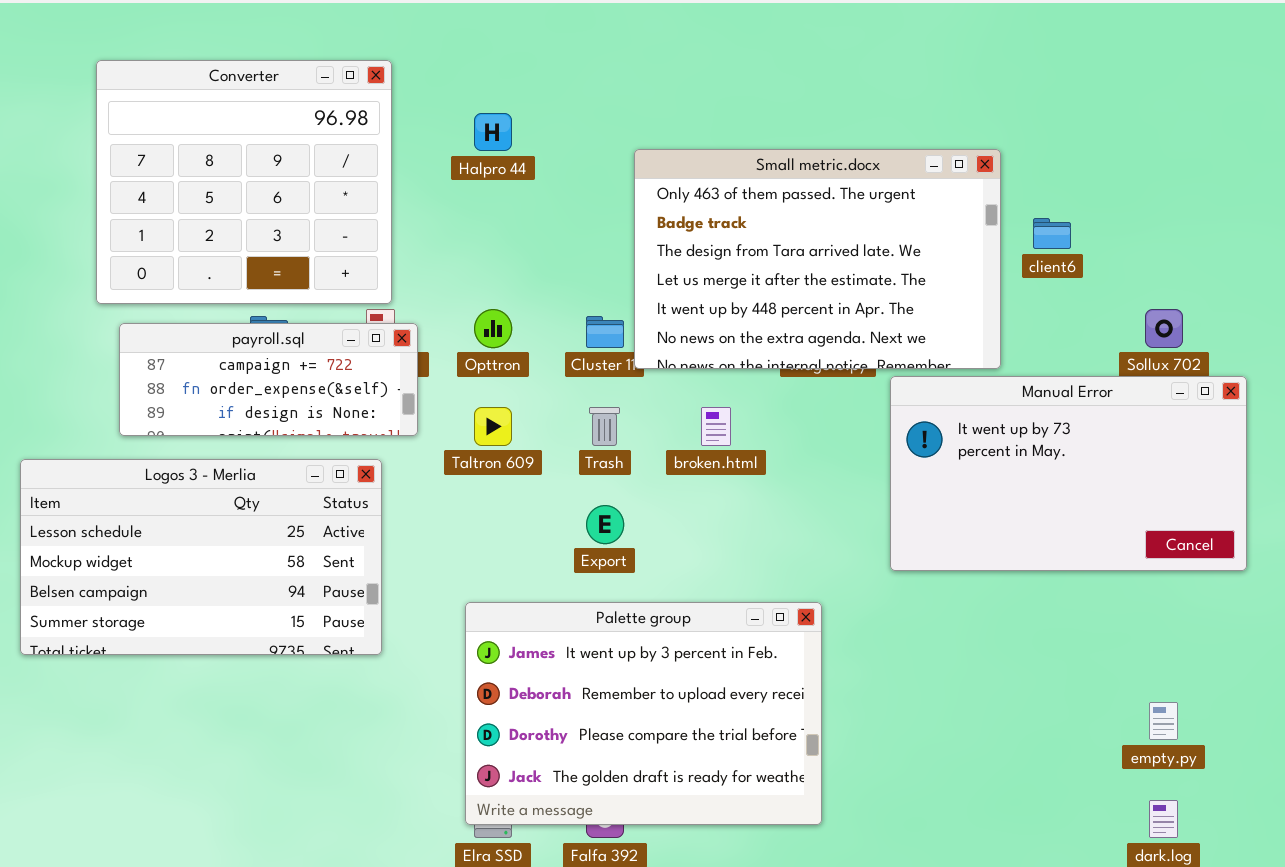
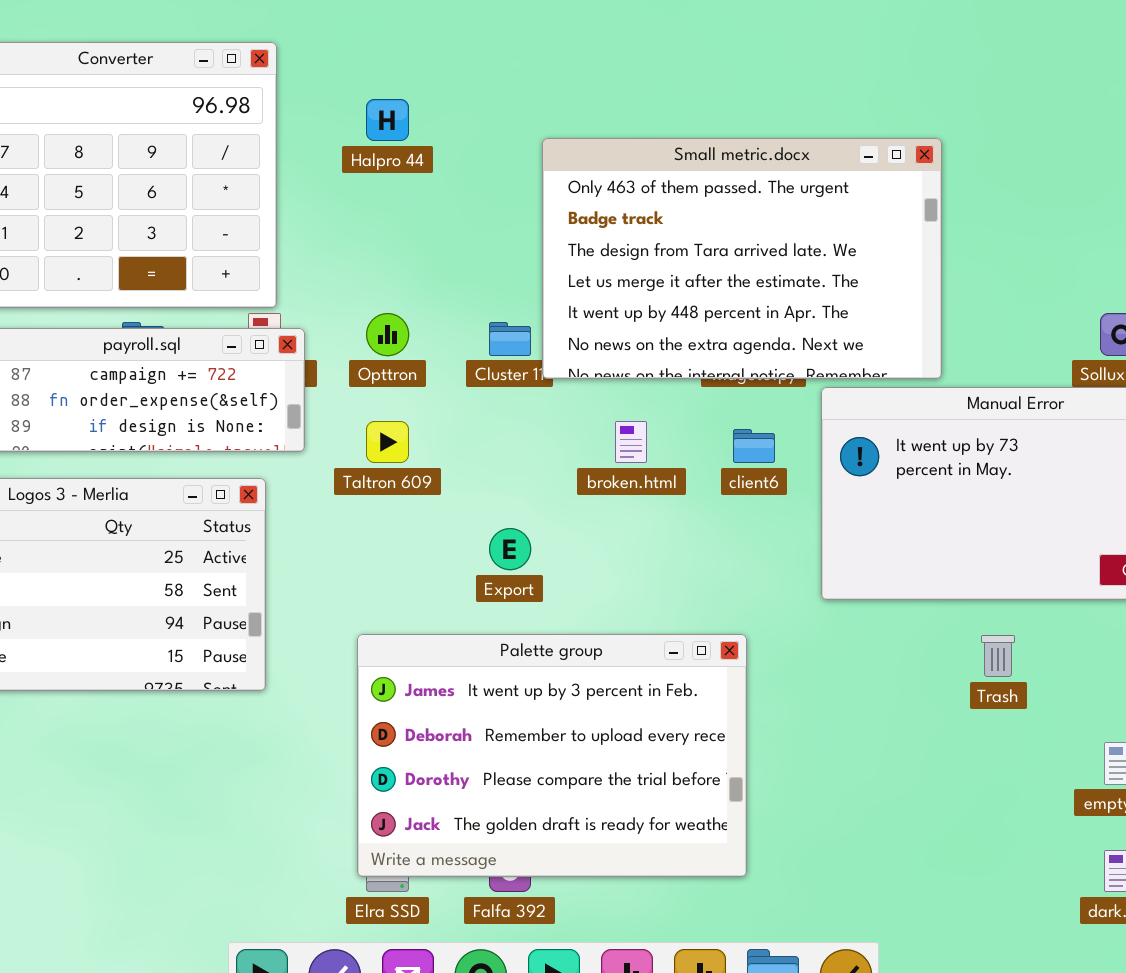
client6: [1033,218,1071,249] -> [733,429,775,463], moved
Trash: [589,407,620,446] -> [981,635,1015,677], moved

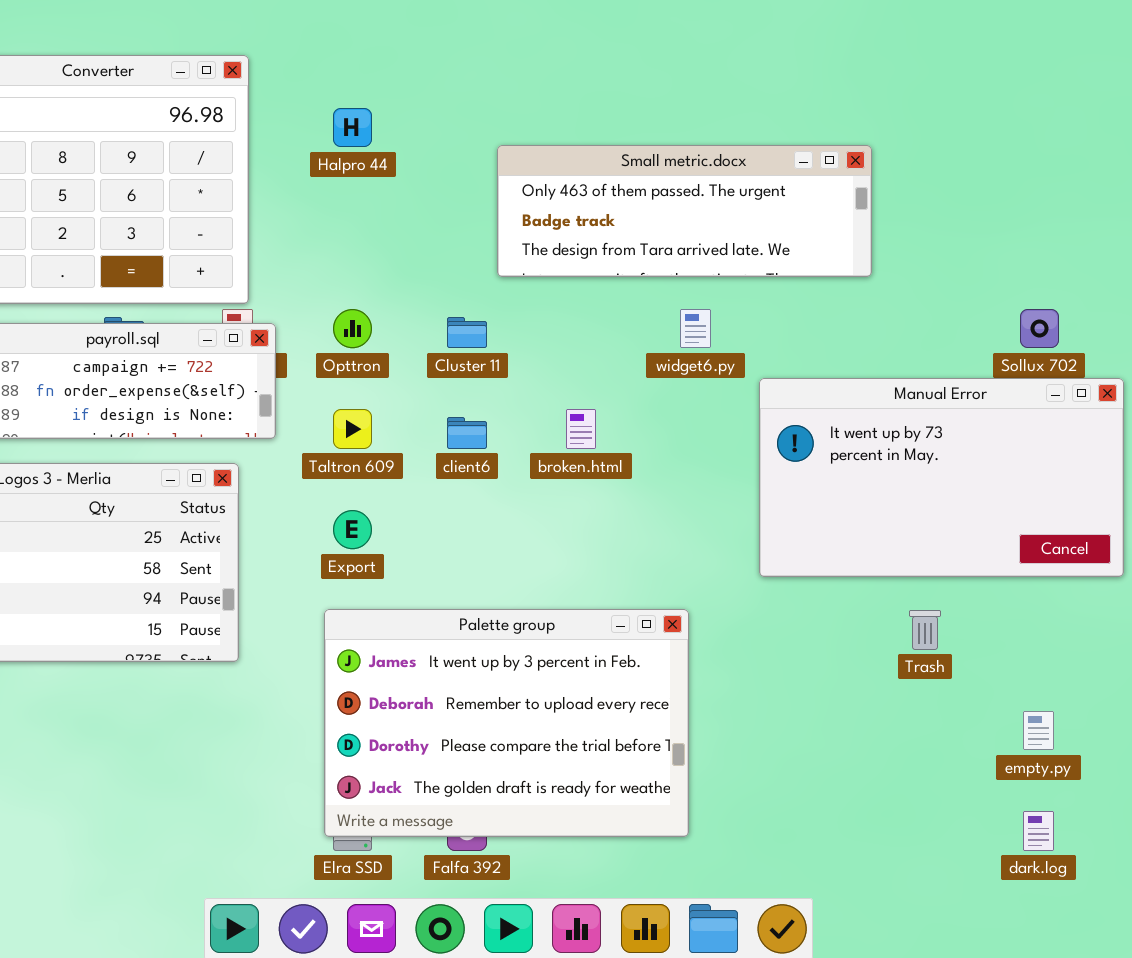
Small metric.docx: [542,138,942,379] -> [497,145,872,277], resized
client6: [733,429,775,463] -> [447,417,487,449], moved
Export: [489,528,531,570] -> [333,510,372,549], moved

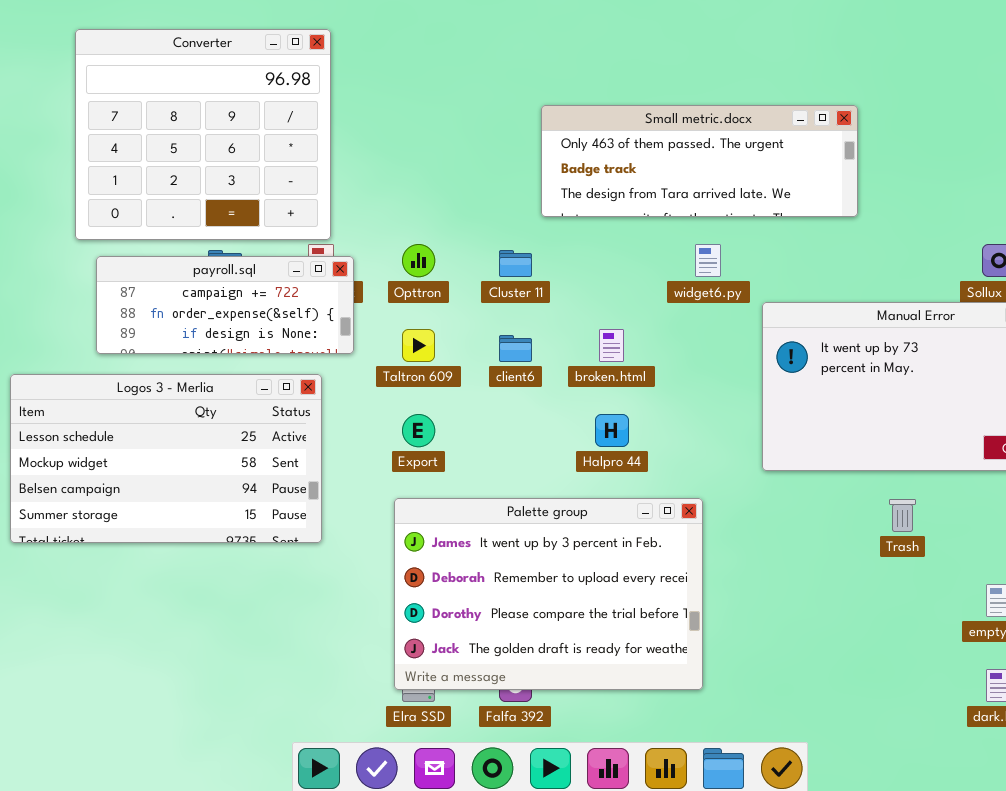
Halpro 44: [333,108,372,147] -> [595,414,629,447], moved

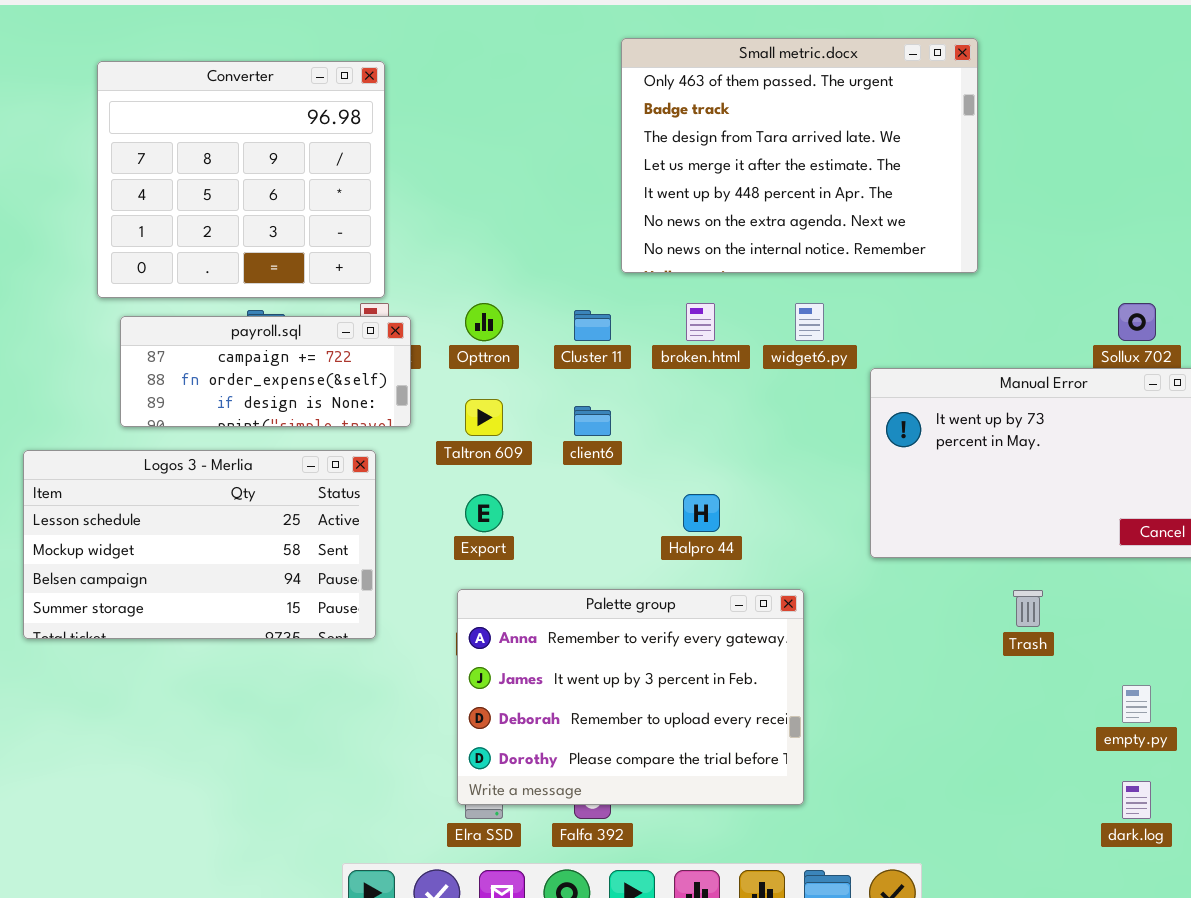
Small metric.docx: [541,105,858,217] -> [621,38,978,273], resized
broken.html: [599,329,624,362] -> [686,303,715,341], moved
Palette group: [394,498,703,690] -> [457,589,804,805], scrolled up 1 row

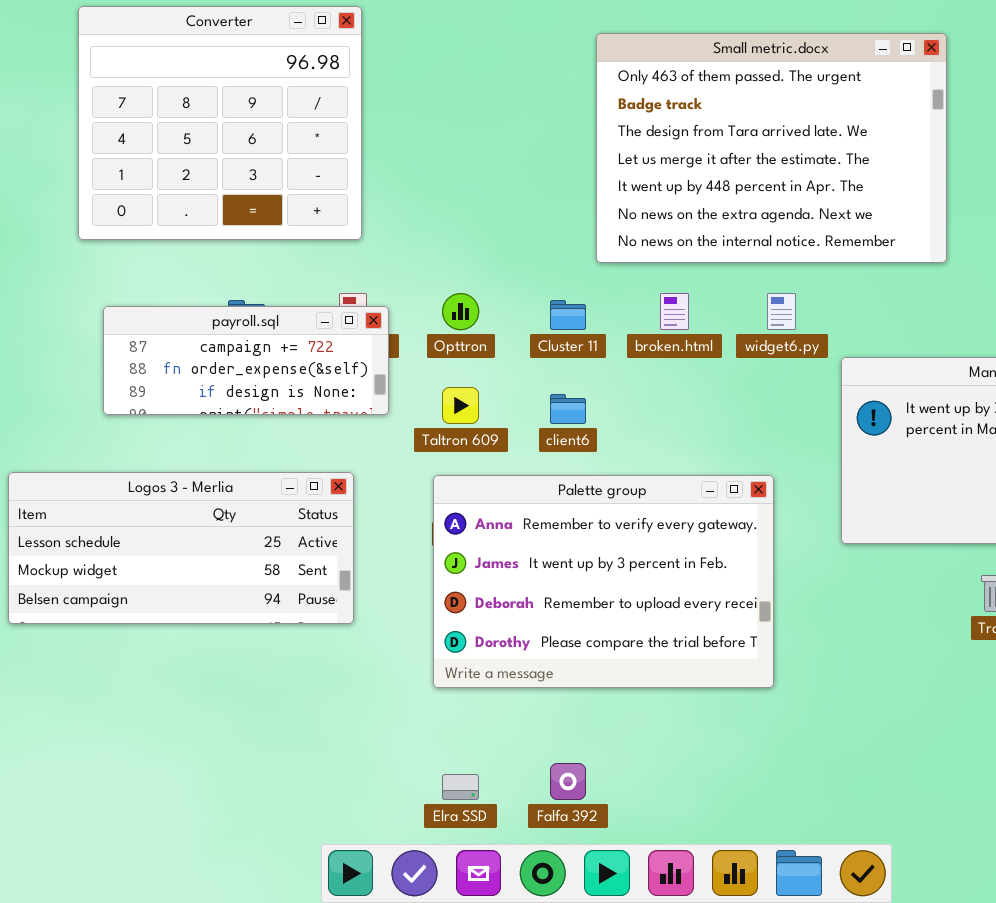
Converter: [97,61,385,298] -> [78,6,362,240], moved
Logos 3 - Merlia: [23,450,376,639] -> [8,472,354,624], resized
Palette group: [457,589,804,805] -> [433,475,774,688], moved

